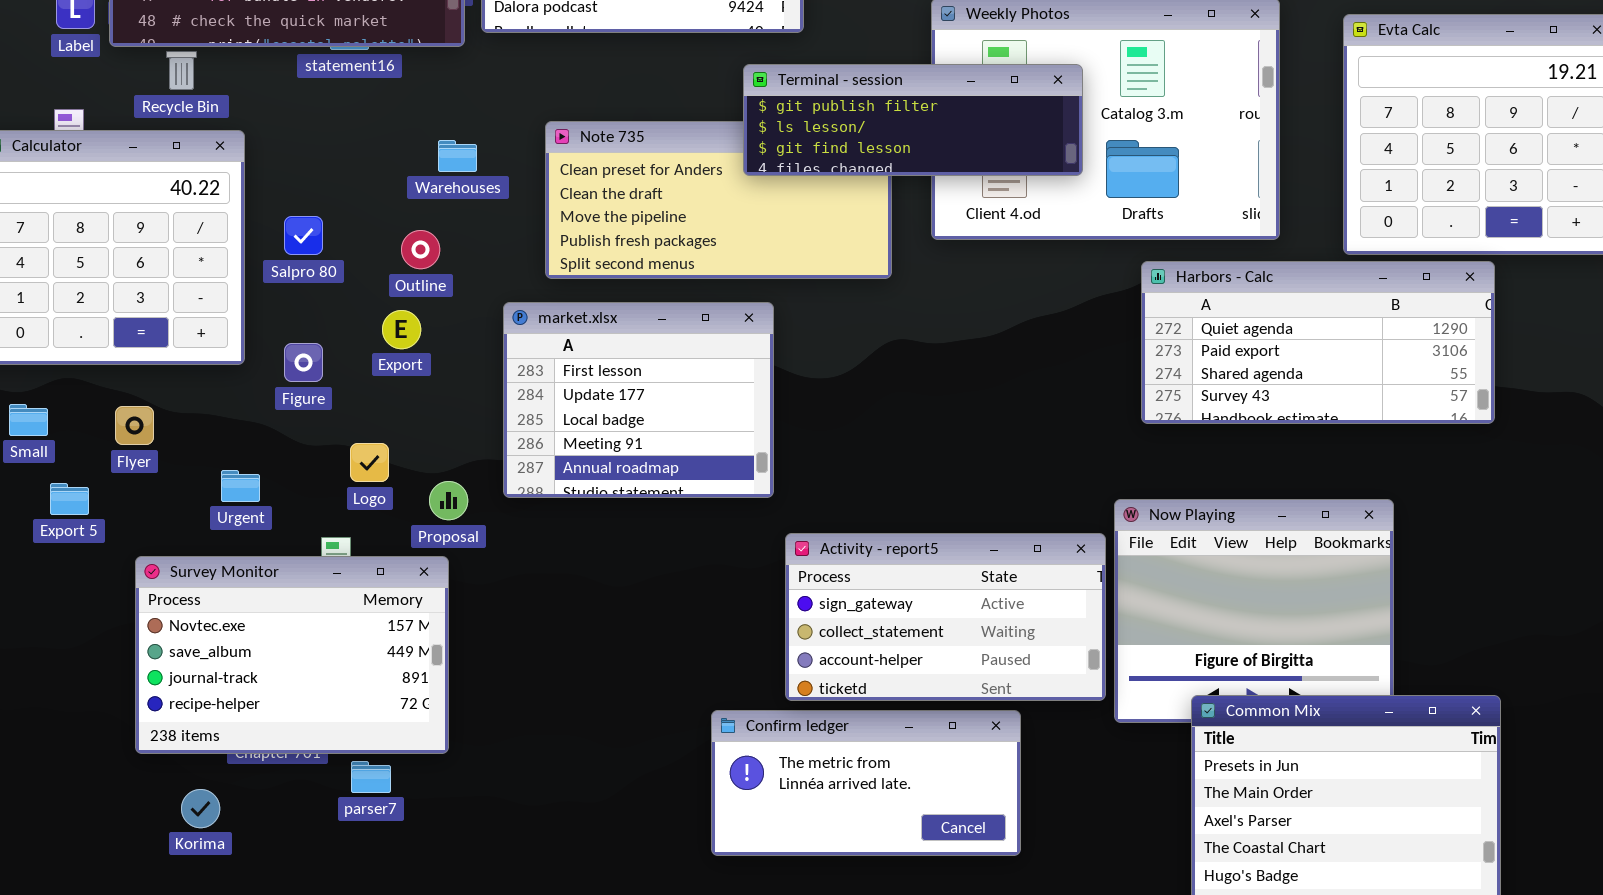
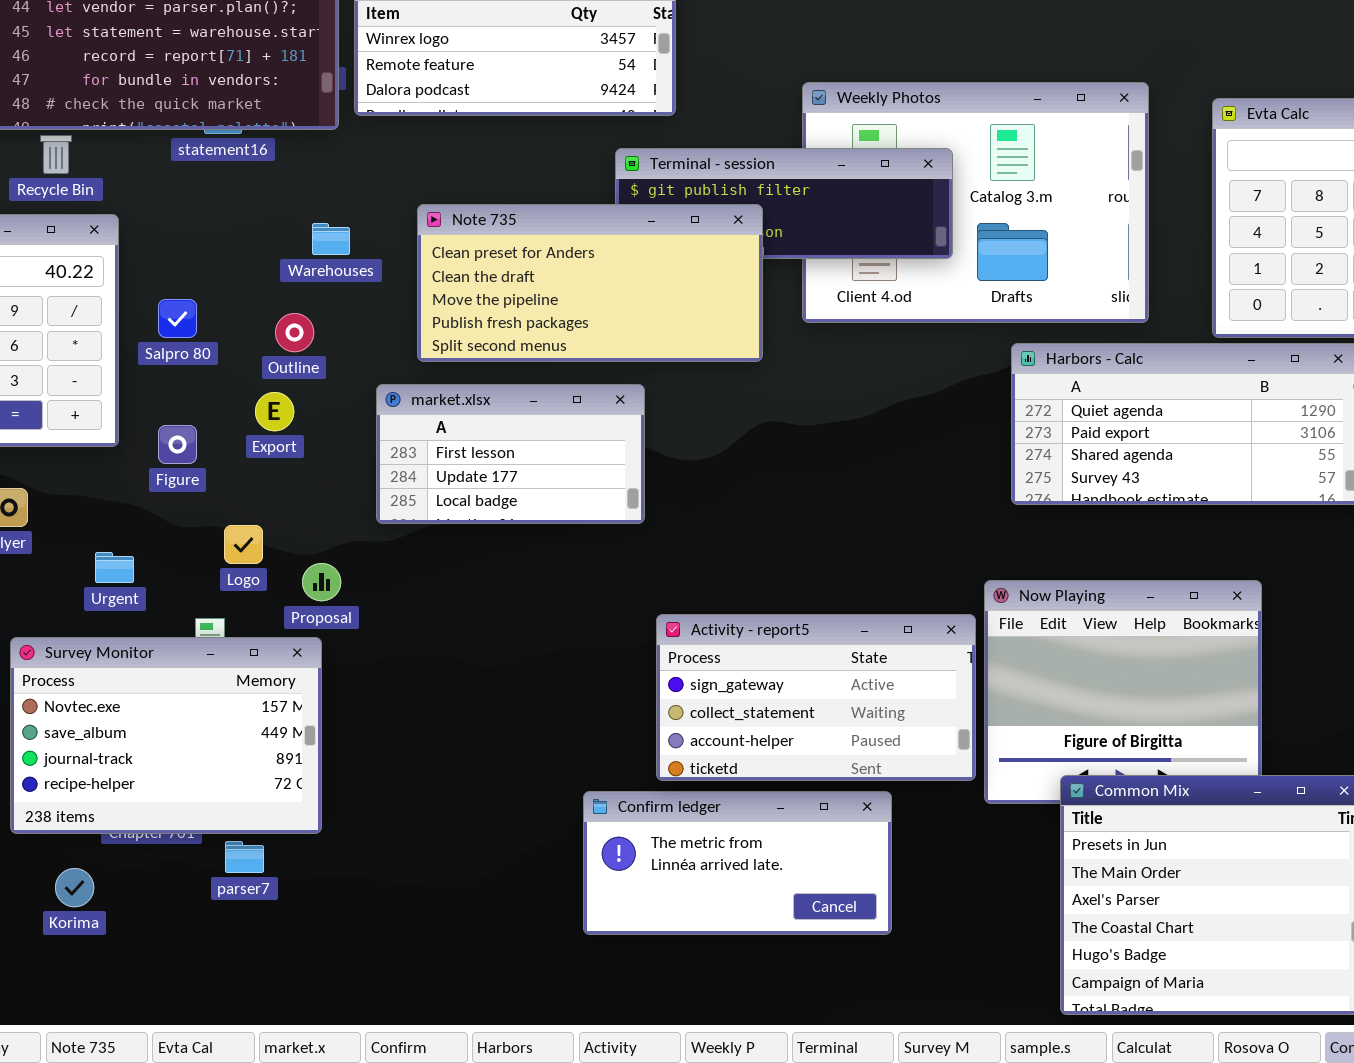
Note 735: [545,121,892,279] -> [417,204,763,362], raised
market.xlsx: [503,302,774,498] -> [376,384,645,524], resized

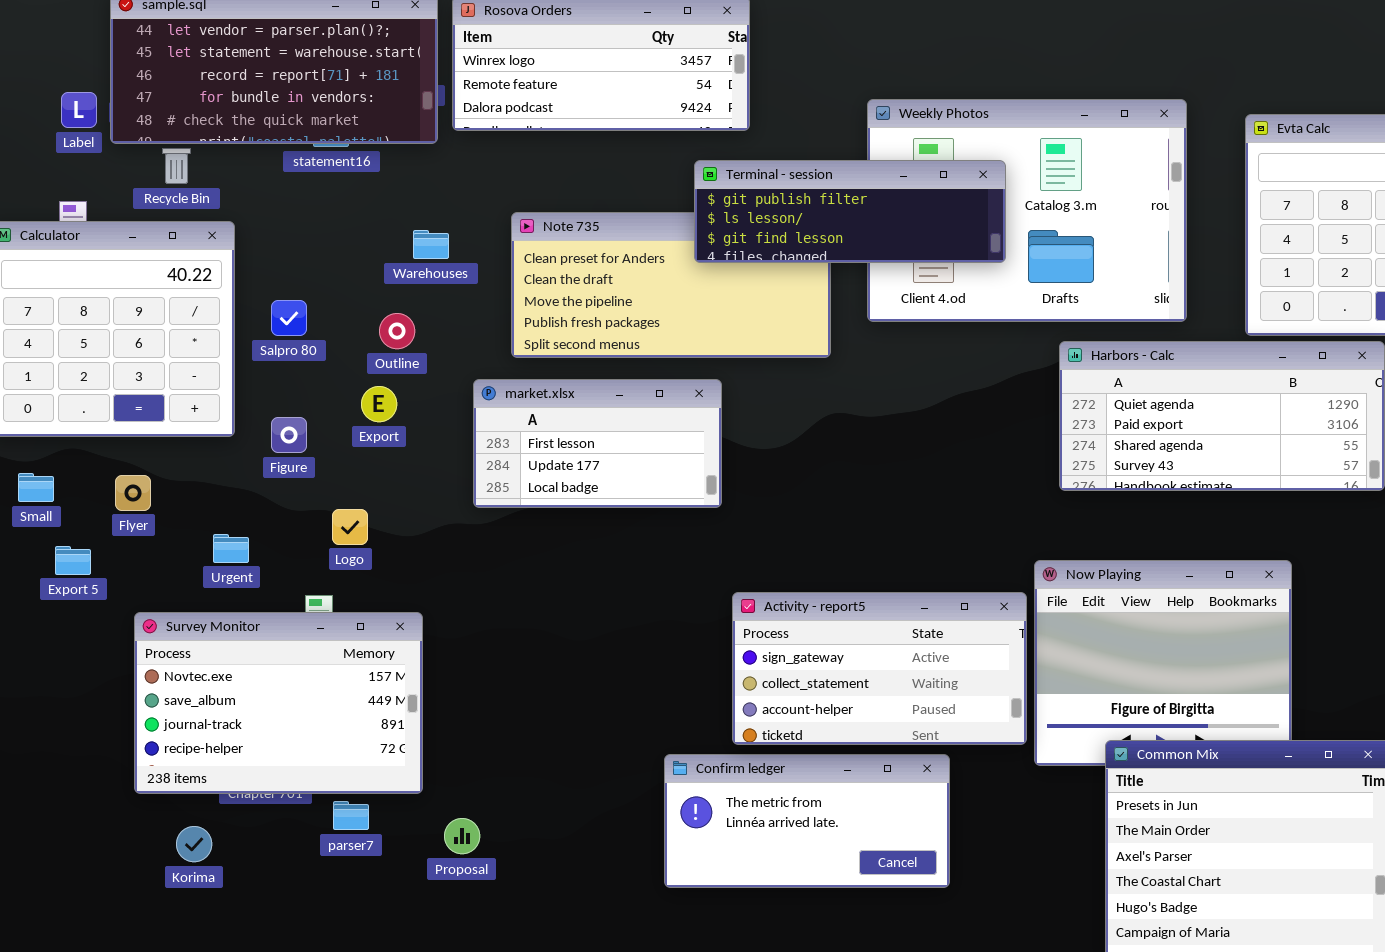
Terminal - session: [615,148,953,259] -> [694,160,1006,263], raised
Proposal: [302,563,341,601] -> [444,818,480,854], moved

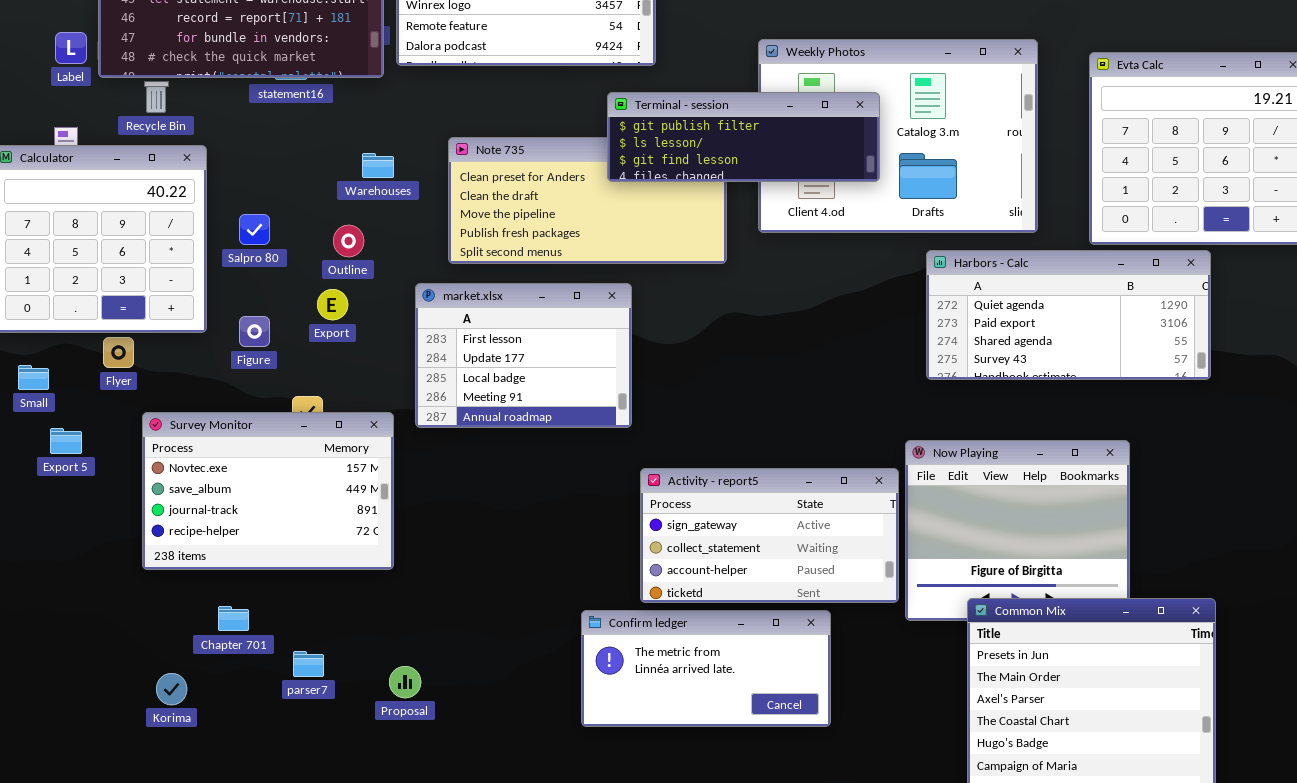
market.xlsx: [473,379,722,508] -> [415,283,632,428], resized
Flyer: [115,475,151,511] -> [103,337,134,368], moved
Survey Monitor: [134,612,423,794] -> [142,412,394,570], moved

